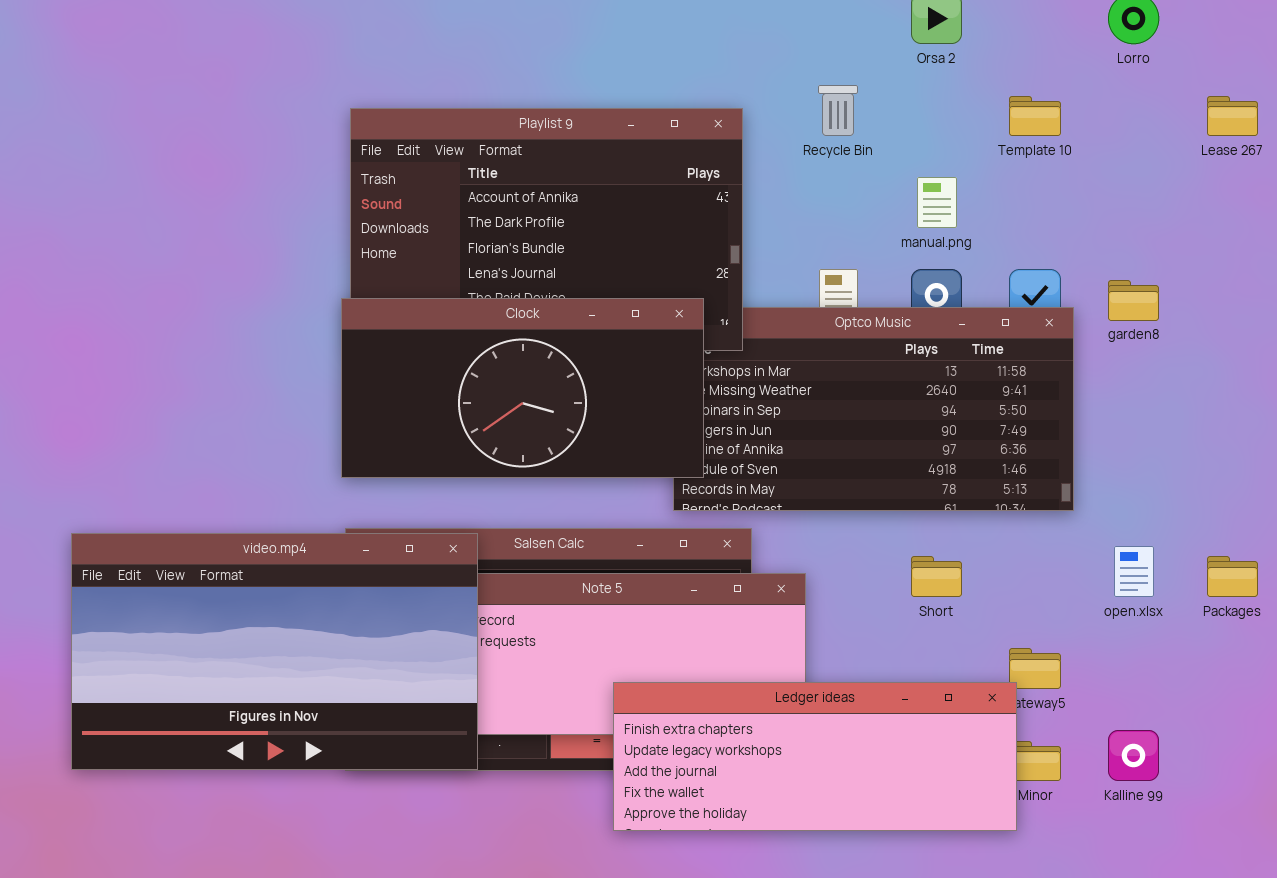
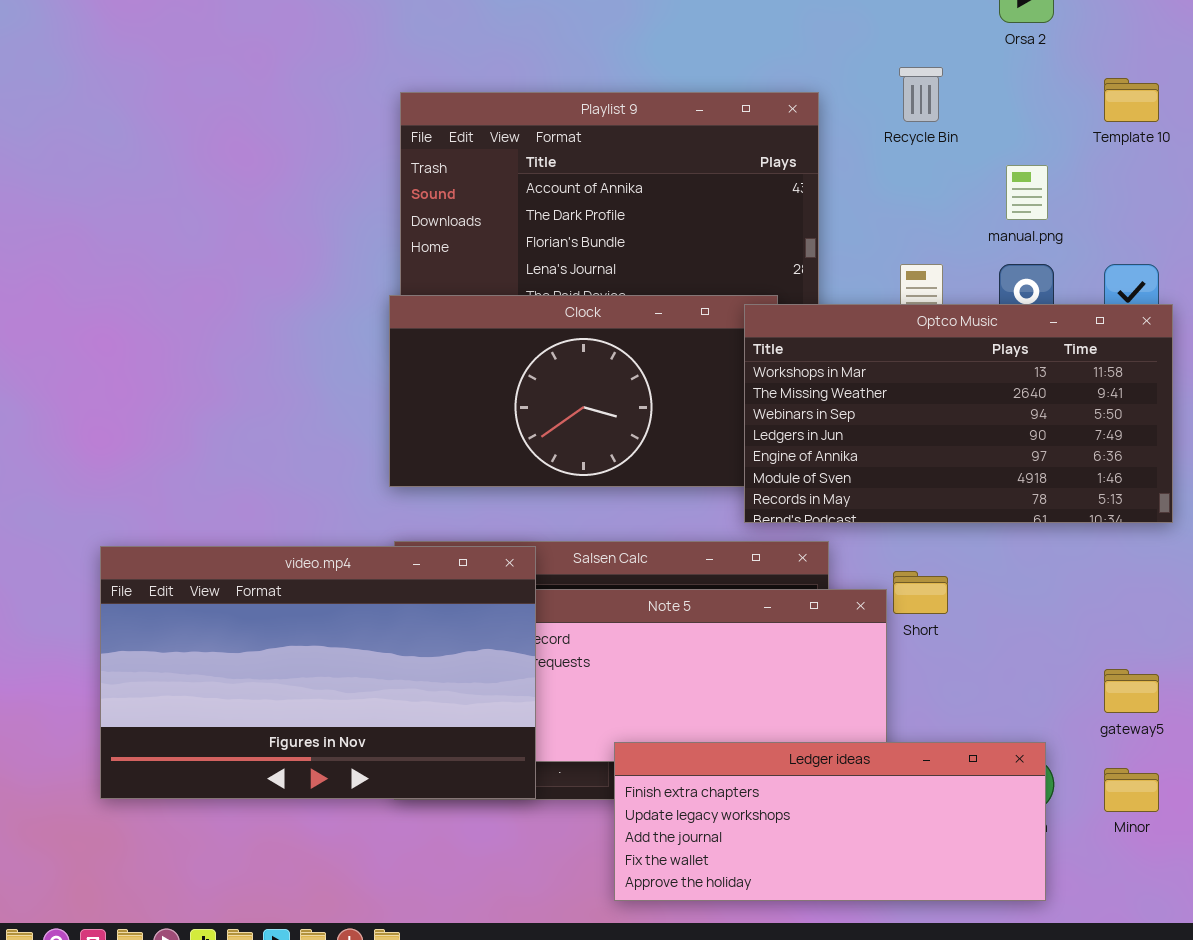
Optco Music: [673,307,1074,511] -> [744,304,1173,523], raised
Short: [911,556,962,597] -> [893,571,948,614], moved
Ledger ideas: [613,682,1017,831] -> [614,742,1046,901], moved

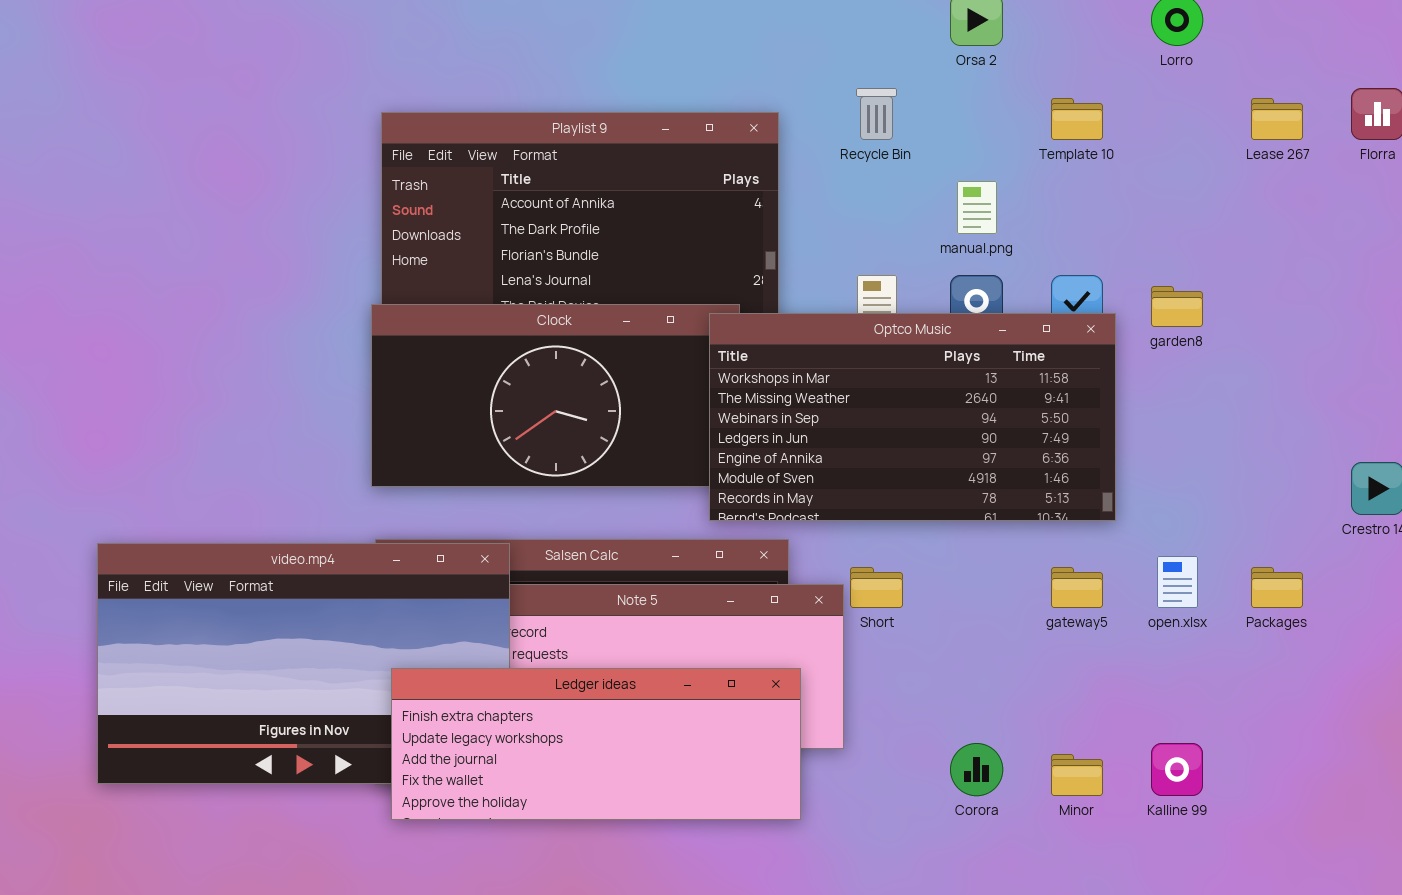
gateway5: [1104,669,1159,713] -> [1051,567,1103,608], moved
Ledger ideas: [614,742,1046,901] -> [391,668,801,820], moved

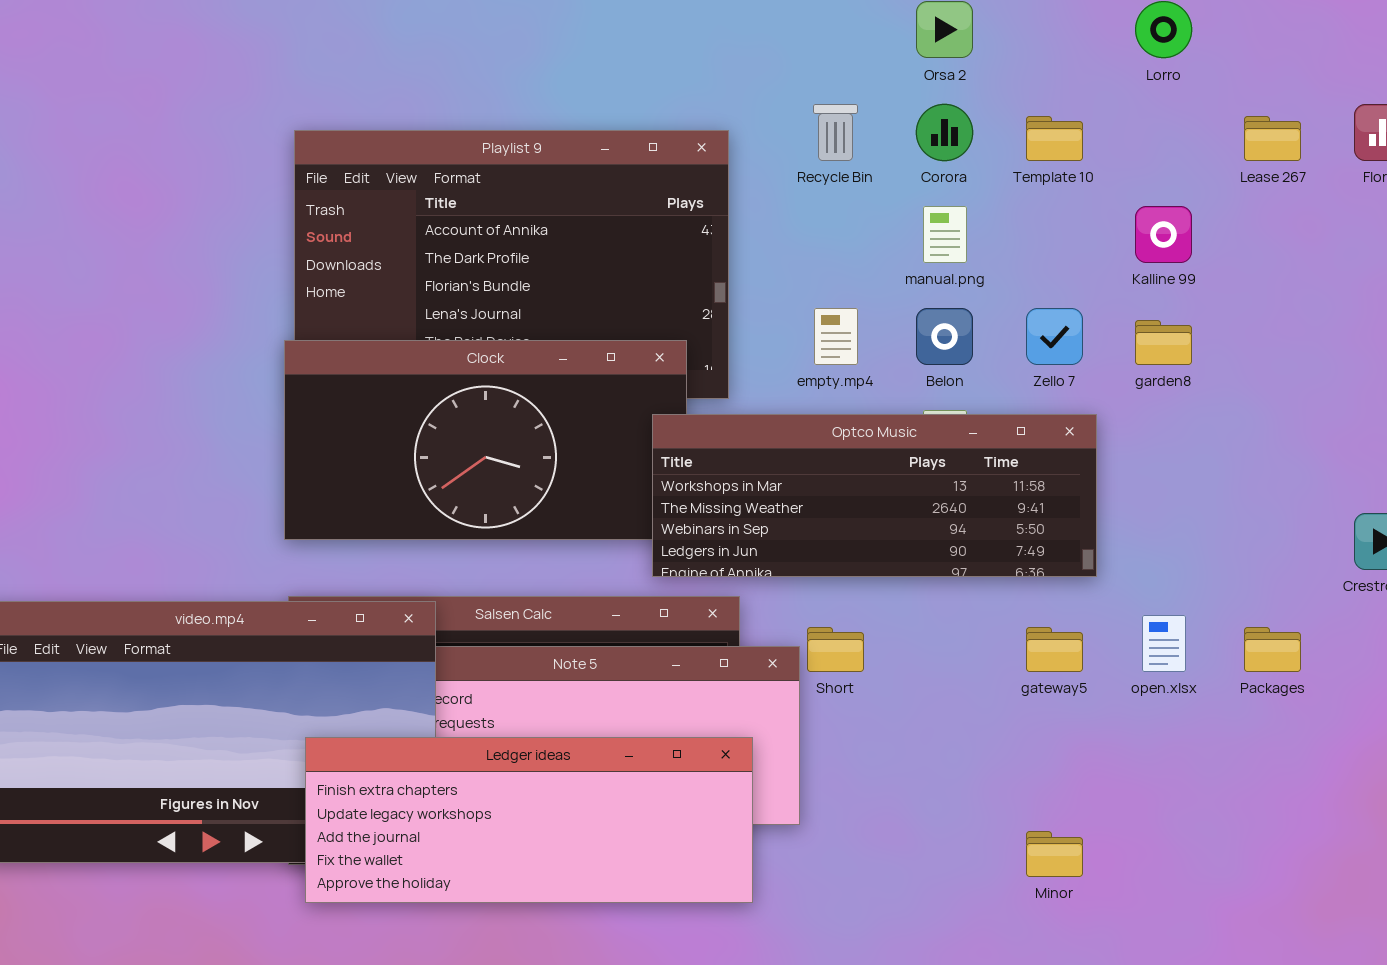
Optco Music: [709,313,1116,521] -> [652,414,1097,577], resized
Corora: [950,743,1003,796] -> [916,104,973,161], moved
Kalline 99: [1151,743,1203,796] -> [1135,206,1192,263], moved

